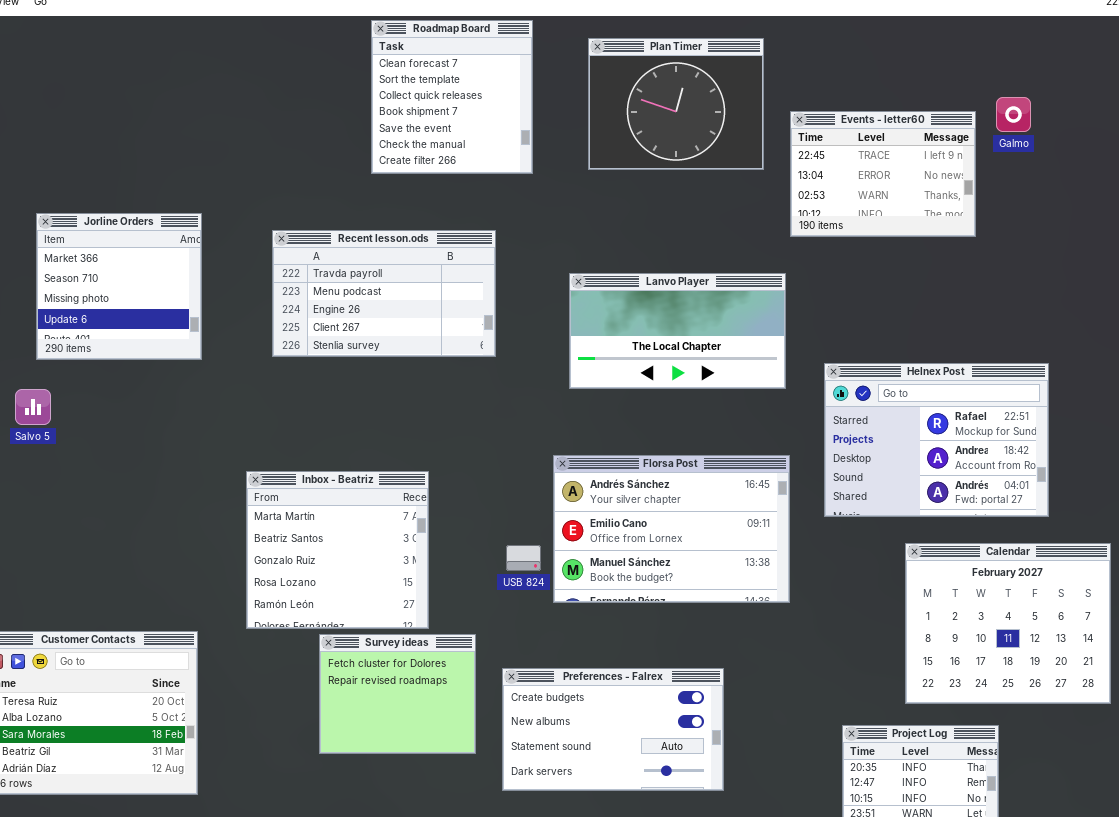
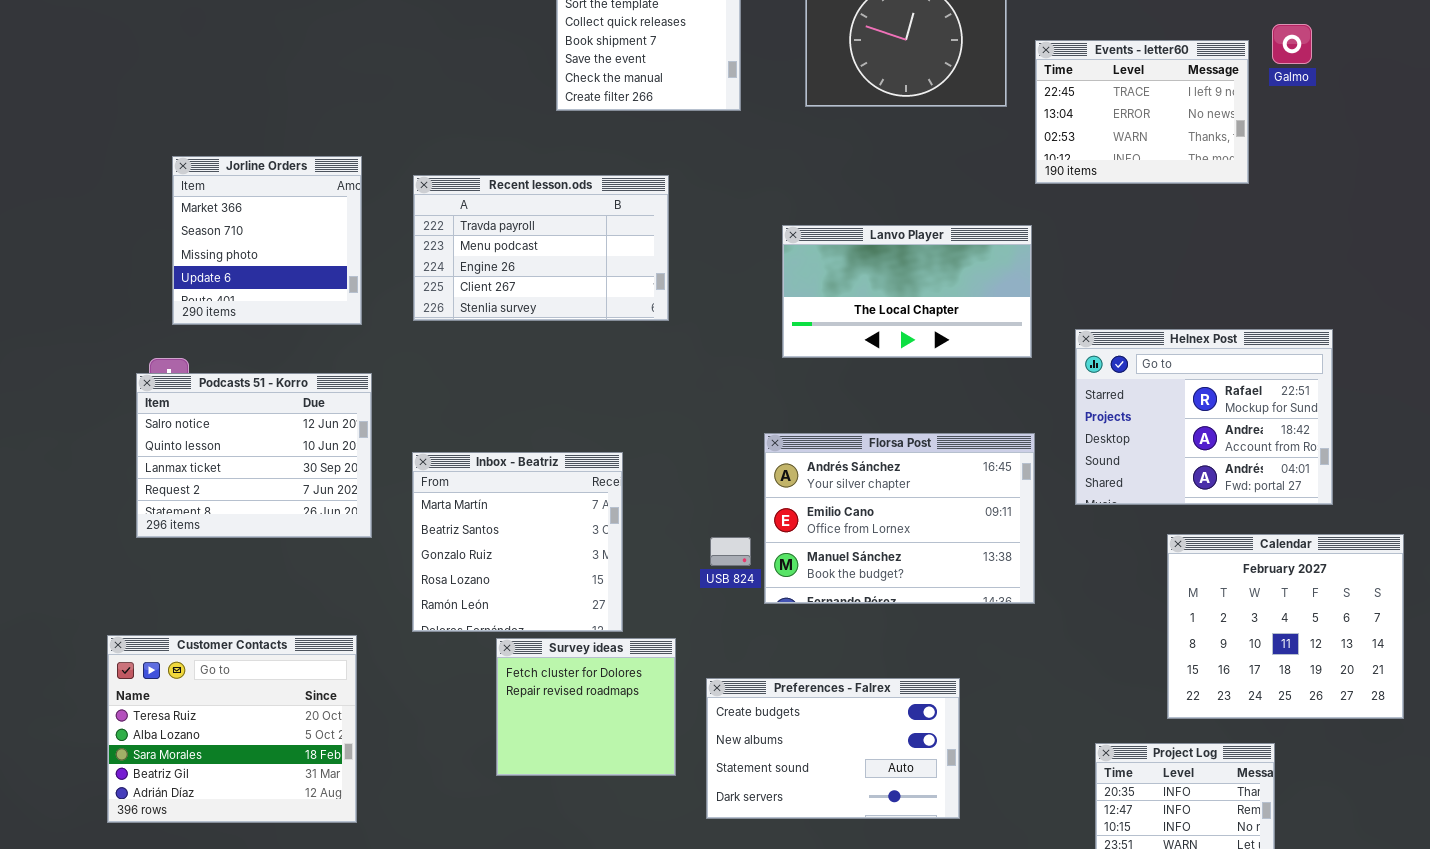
Recent lesson.ods: [272,230,496,357] -> [413,175,669,321], moved
Podcasts 51 - Korro: none -> [136,373,372,538], opened

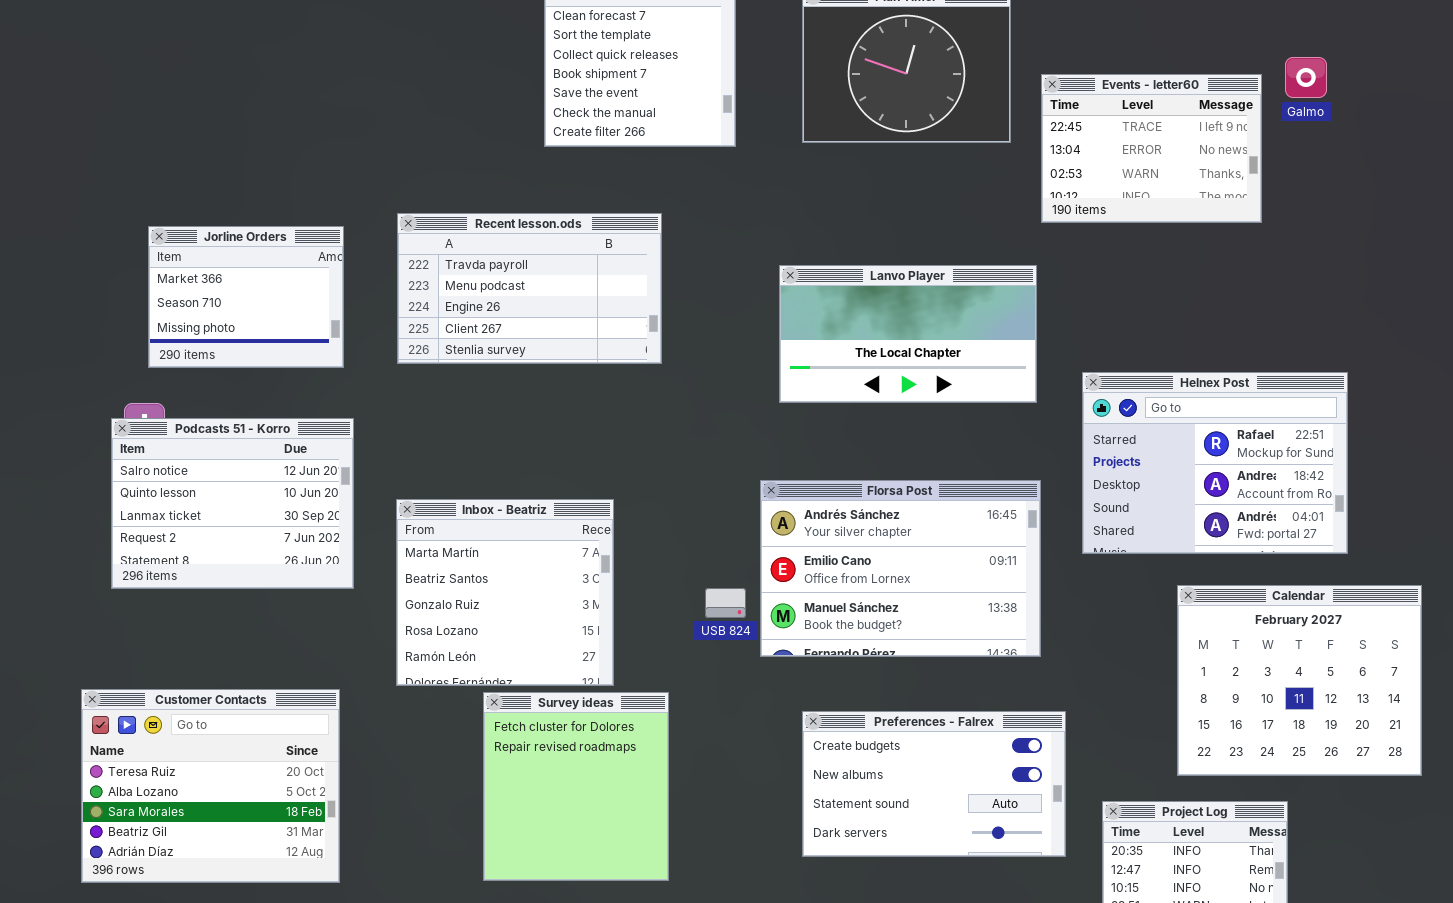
Jorline Orders: [172,156,362,325] -> [148,226,344,368], resized
Survey ideas: [496,638,676,776] -> [483,692,669,881], resized
Preferences - Falrex: [706,678,960,819] -> [802,711,1066,857], moved

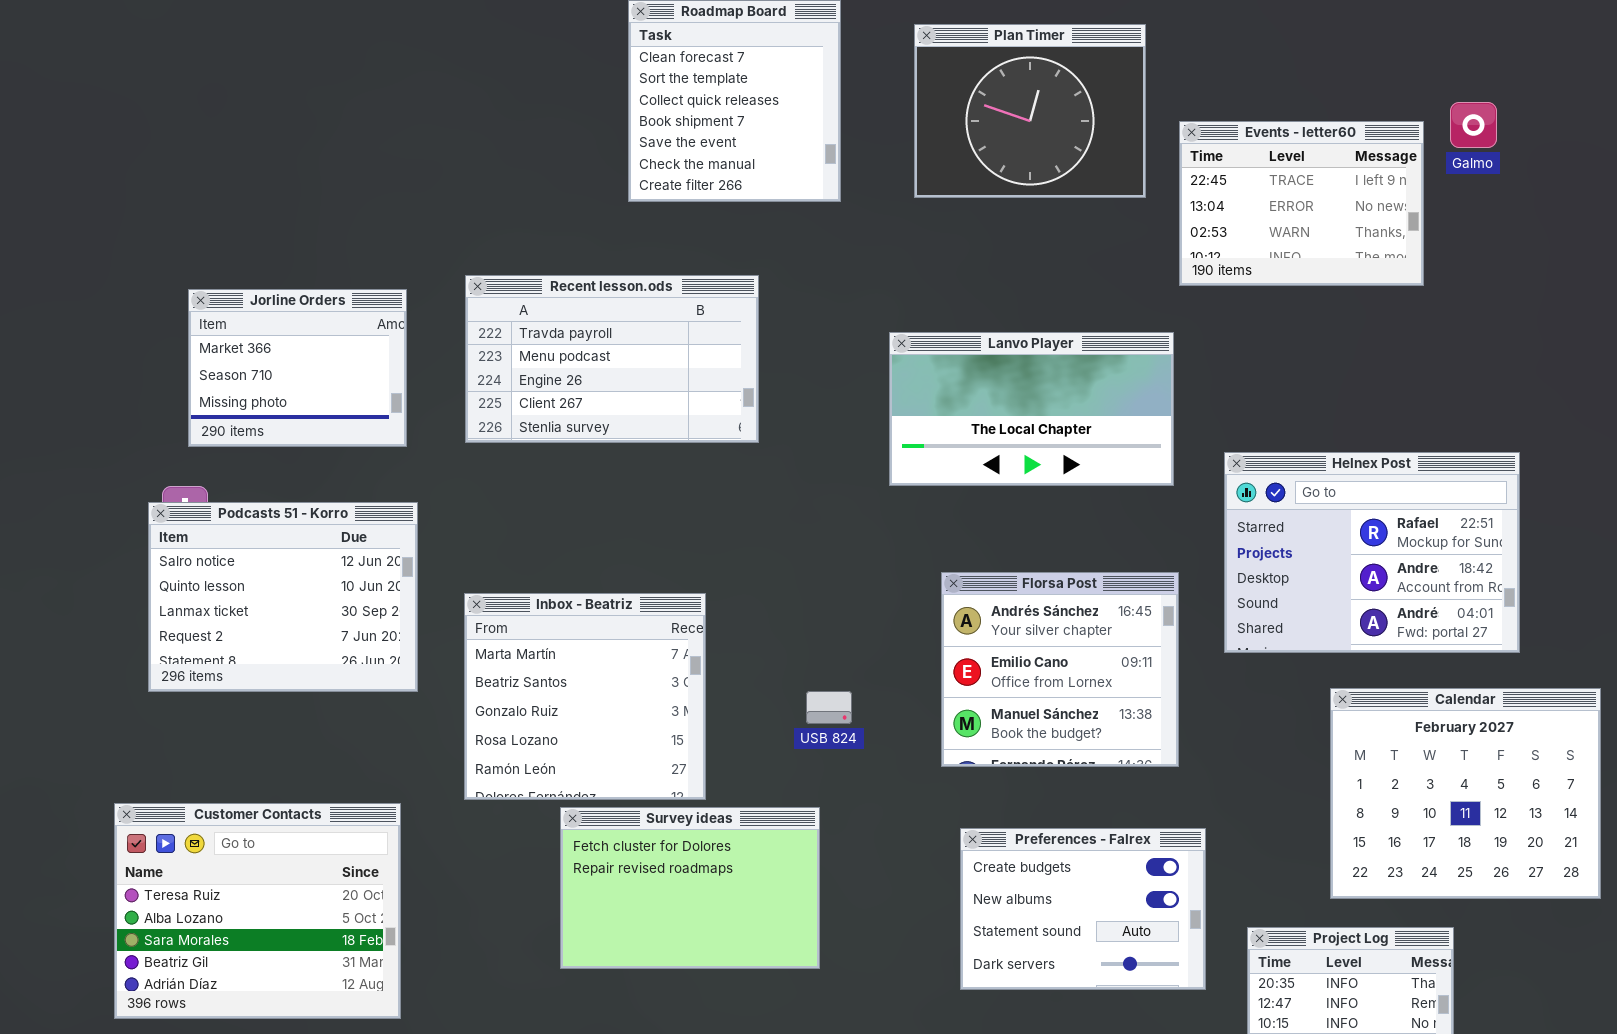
Florsa Post: [760,480,1041,657] -> [941,572,1179,767], resized
Survey ideas: [483,692,669,881] -> [560,807,820,969], resized
Preferences - Falrex: [802,711,1066,857] -> [960,828,1206,990], resized

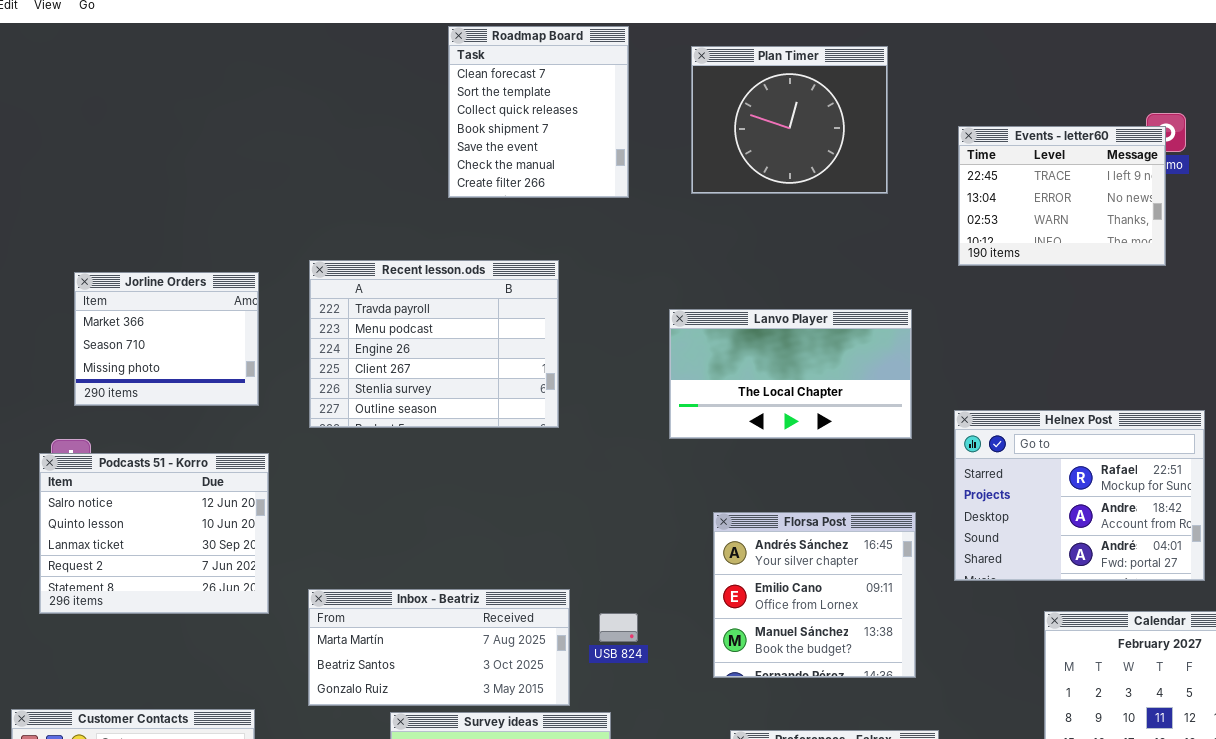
Events - letter60: [1179,121,1424,286] -> [958,126,1166,266], moved
Recent lesson.ods: [465,275,759,443] -> [309,260,559,428], resized
Inbox - Beatriz: [464,593,706,800] -> [308,589,570,706], resized

